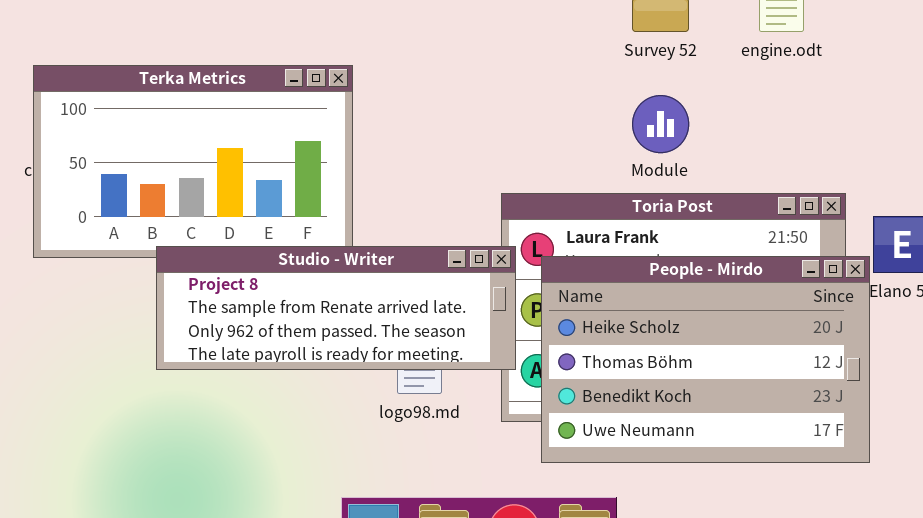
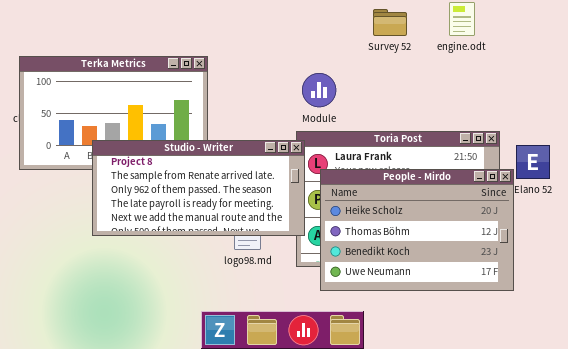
Module: [632,95,689,153] -> [302,73,336,107], moved
Studio - Writer: [156,246,516,370] -> [92,140,305,236], resized

